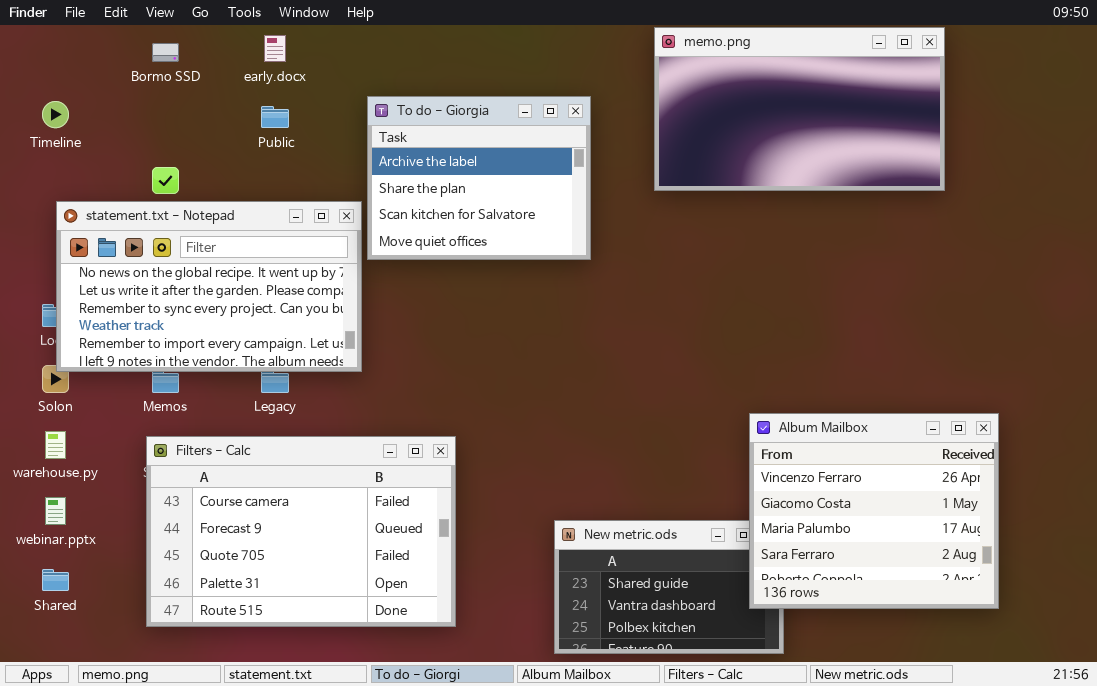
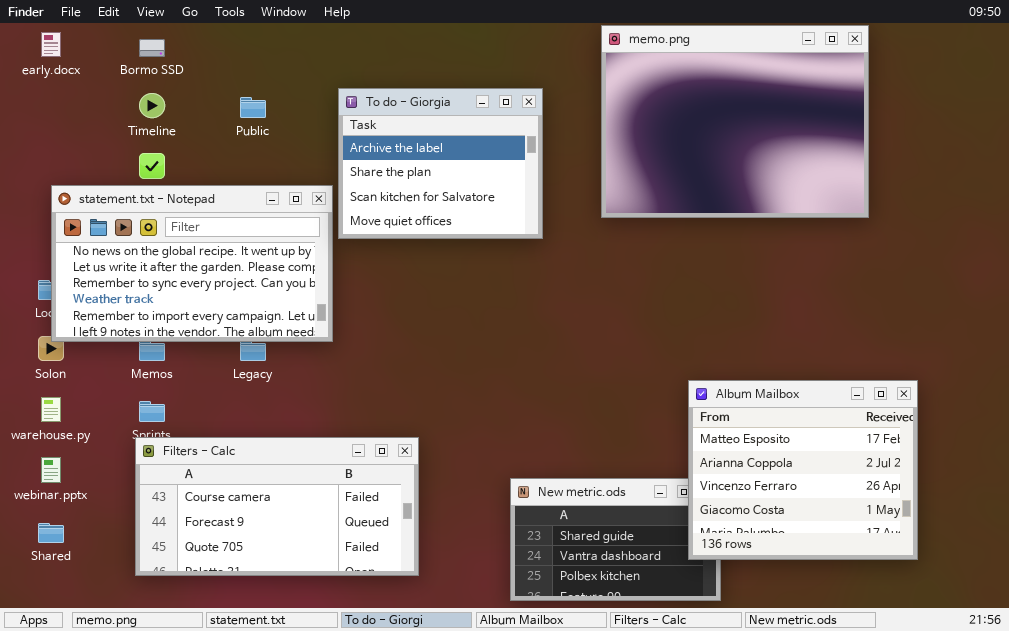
memo.png: [654,27,945,191] -> [601,25,869,218], resized
early.docx: [264,35,286,62] -> [41,32,61,57], moved
Timeline: [42,101,69,128] -> [139,93,165,118], moved
Album Mailbox: [749,413,999,609] -> [688,380,918,560], scrolled up 2 rows
Filters - Calc: [146,436,456,627] -> [135,437,419,576], resized

